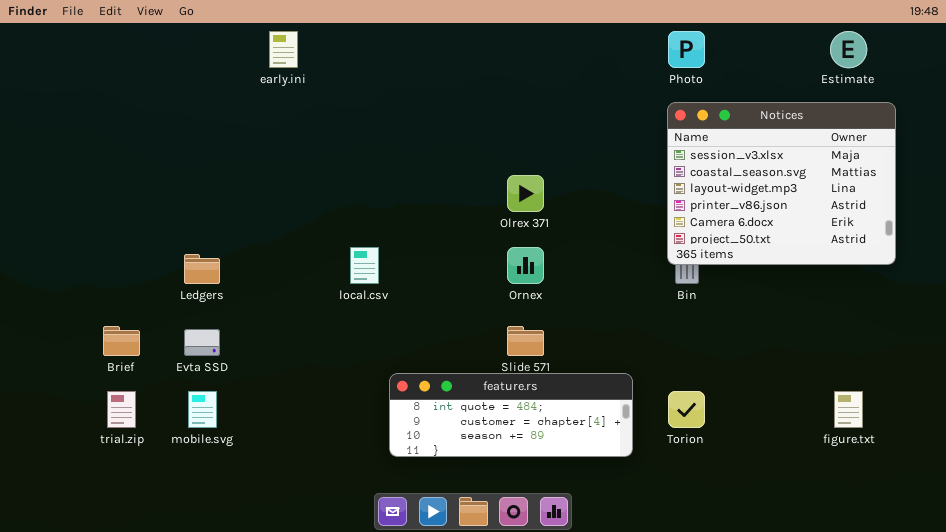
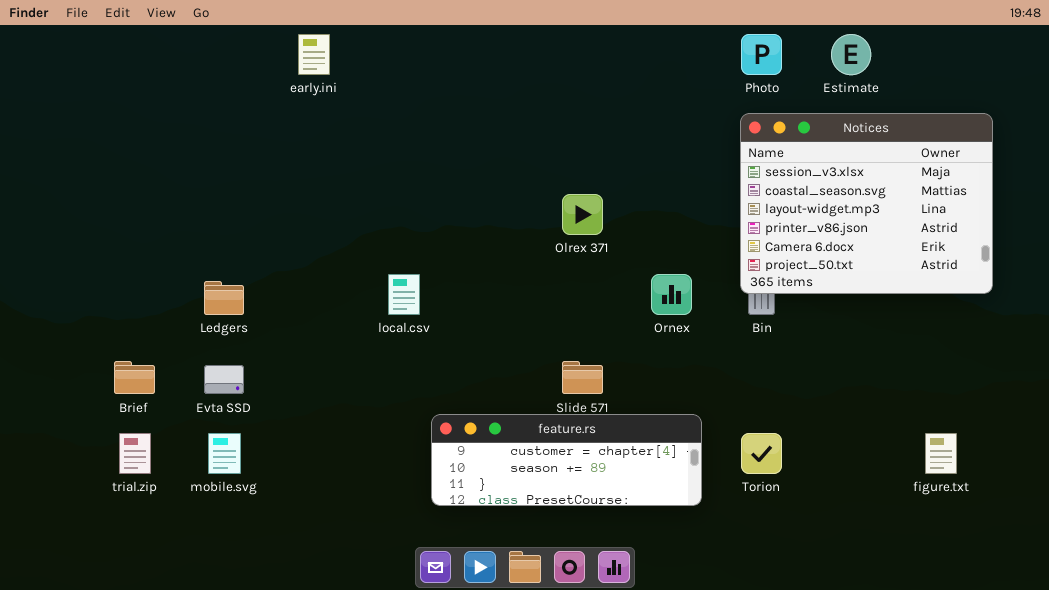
Estimate: [830,31,867,68] -> [831,34,871,75], moved
Ornex: [507,247,544,284] -> [651,274,692,315], moved
feature.rs: [389,373,633,457] -> [431,414,702,506], scrolled down 1 row

